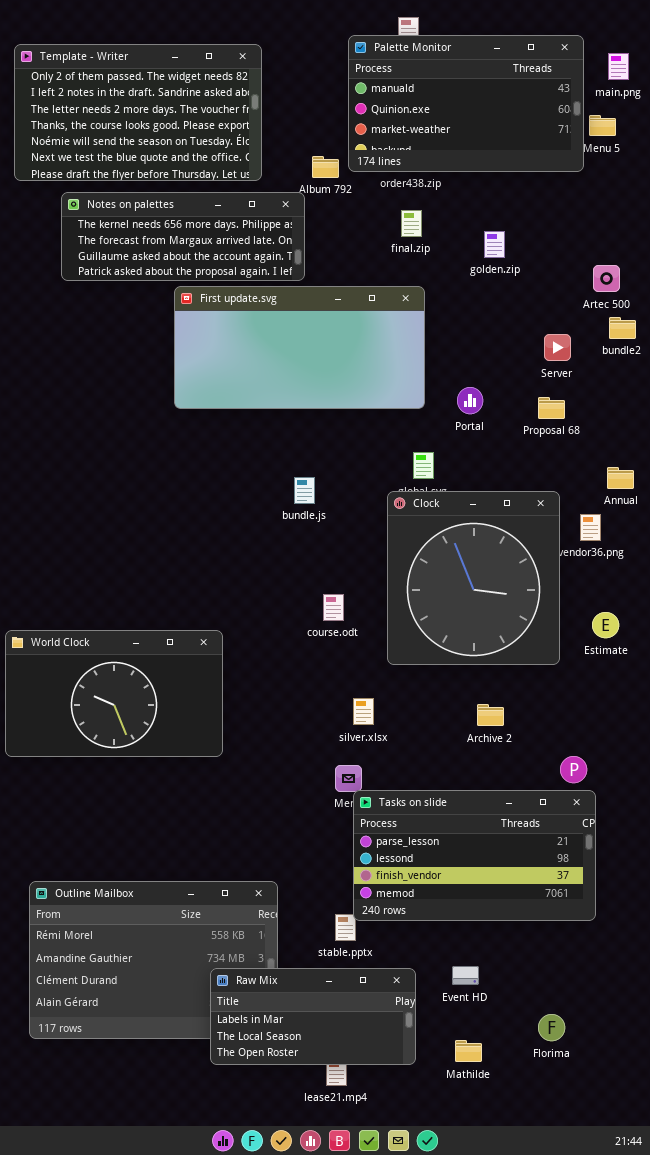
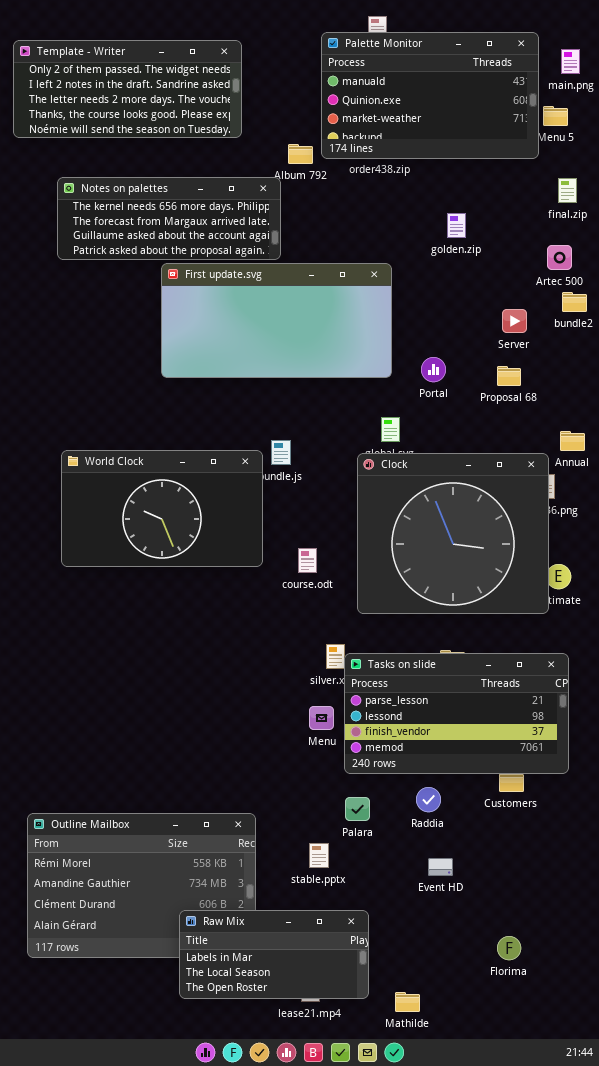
Template - Writer: [14,44,262,181] -> [13,40,242,138], resized
final.zip: [401,210,422,237] -> [558,178,577,203], moved
Clock: [387,491,560,665] -> [357,453,549,614], resized
World Clock: [5,630,223,757] -> [61,450,263,567], moved
Tasks on slide: [353,790,596,921] -> [344,653,569,774], moved
Event HD: [452,966,479,985] -> [428,858,453,876], moved
Raw Mix: [210,968,416,1065] -> [179,910,369,999], moved
Mathilde: [455,1040,482,1062] -> [395,992,420,1012], moved

